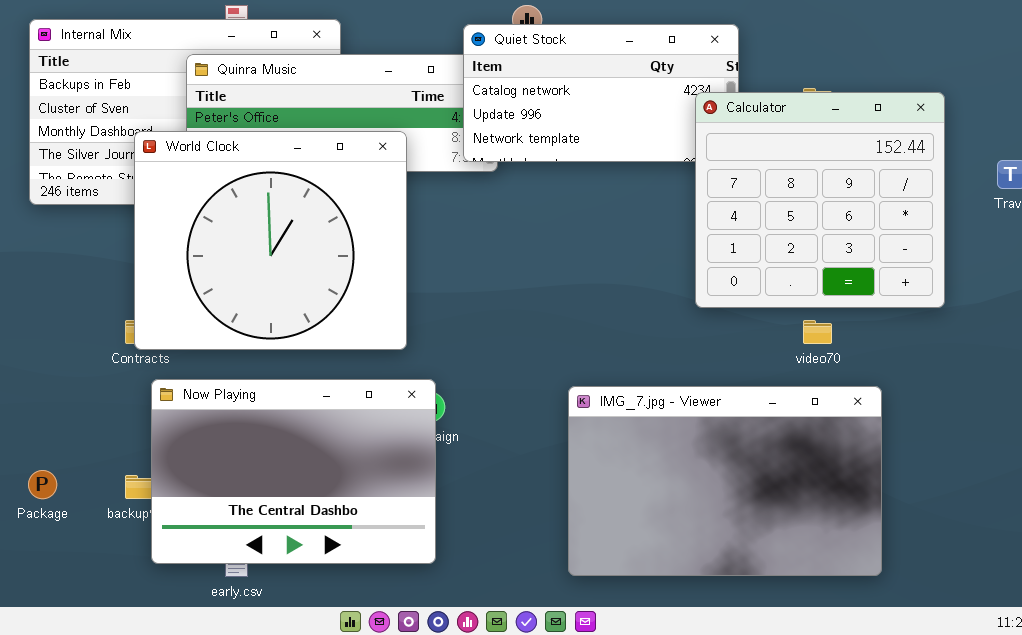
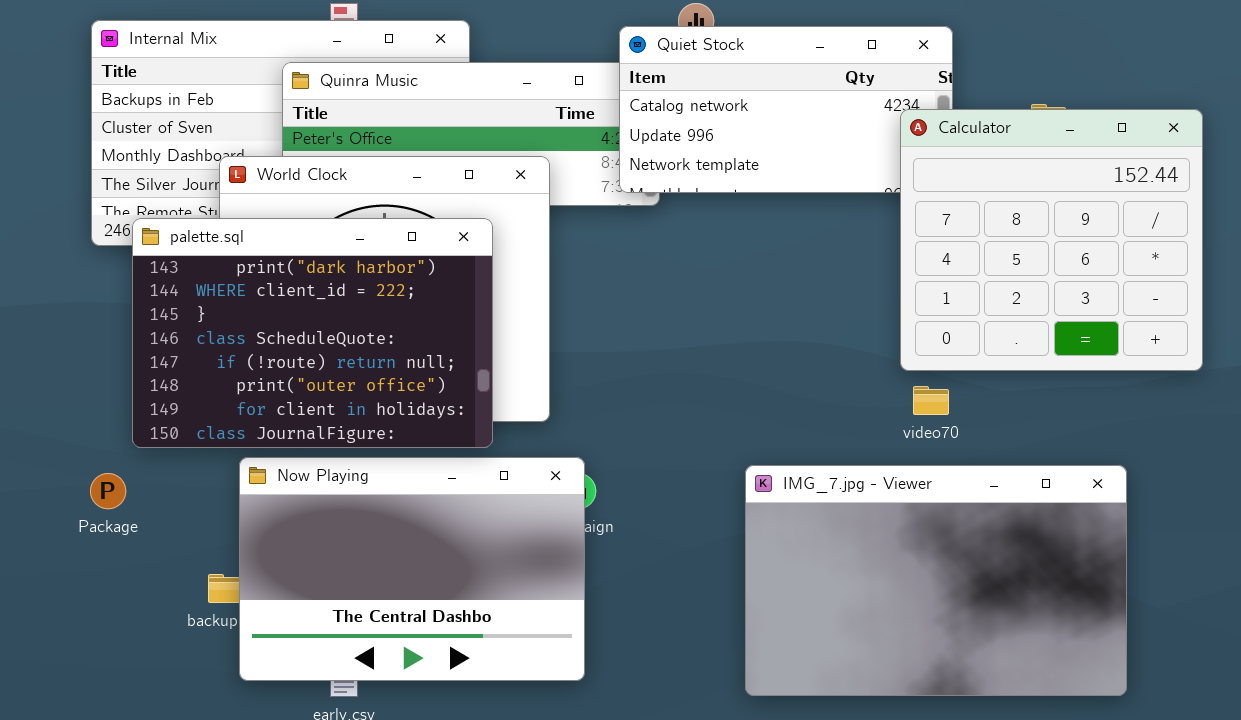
palette.sql: none -> [132,218,493,448], opened
video70: [803,320,832,344] -> [913,386,949,415], moved
Package: [28,470,57,499] -> [90,473,126,509], moved

